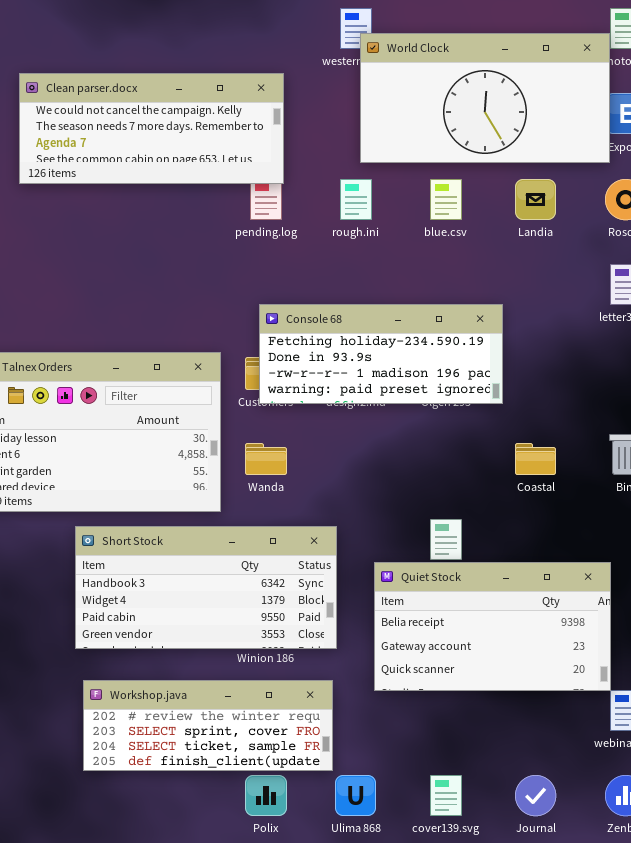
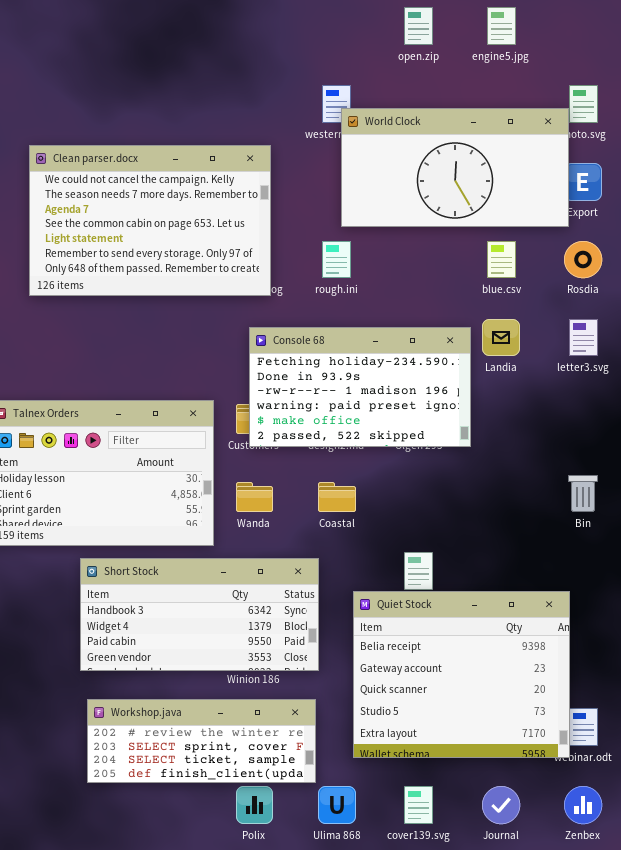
Clean parser.docx: [19,73,284,184] -> [29,145,271,296], resized
blue.csv: [430,179,462,220] -> [487,241,516,278], moved
Landia: [515,179,556,220] -> [482,319,520,356], moved
Console 68: [259,304,503,404] -> [249,327,471,447], resized
Coastal: [515,443,556,475] -> [318,482,356,512], moved
Quiet Stock: [374,562,611,691] -> [353,591,570,758], resized

